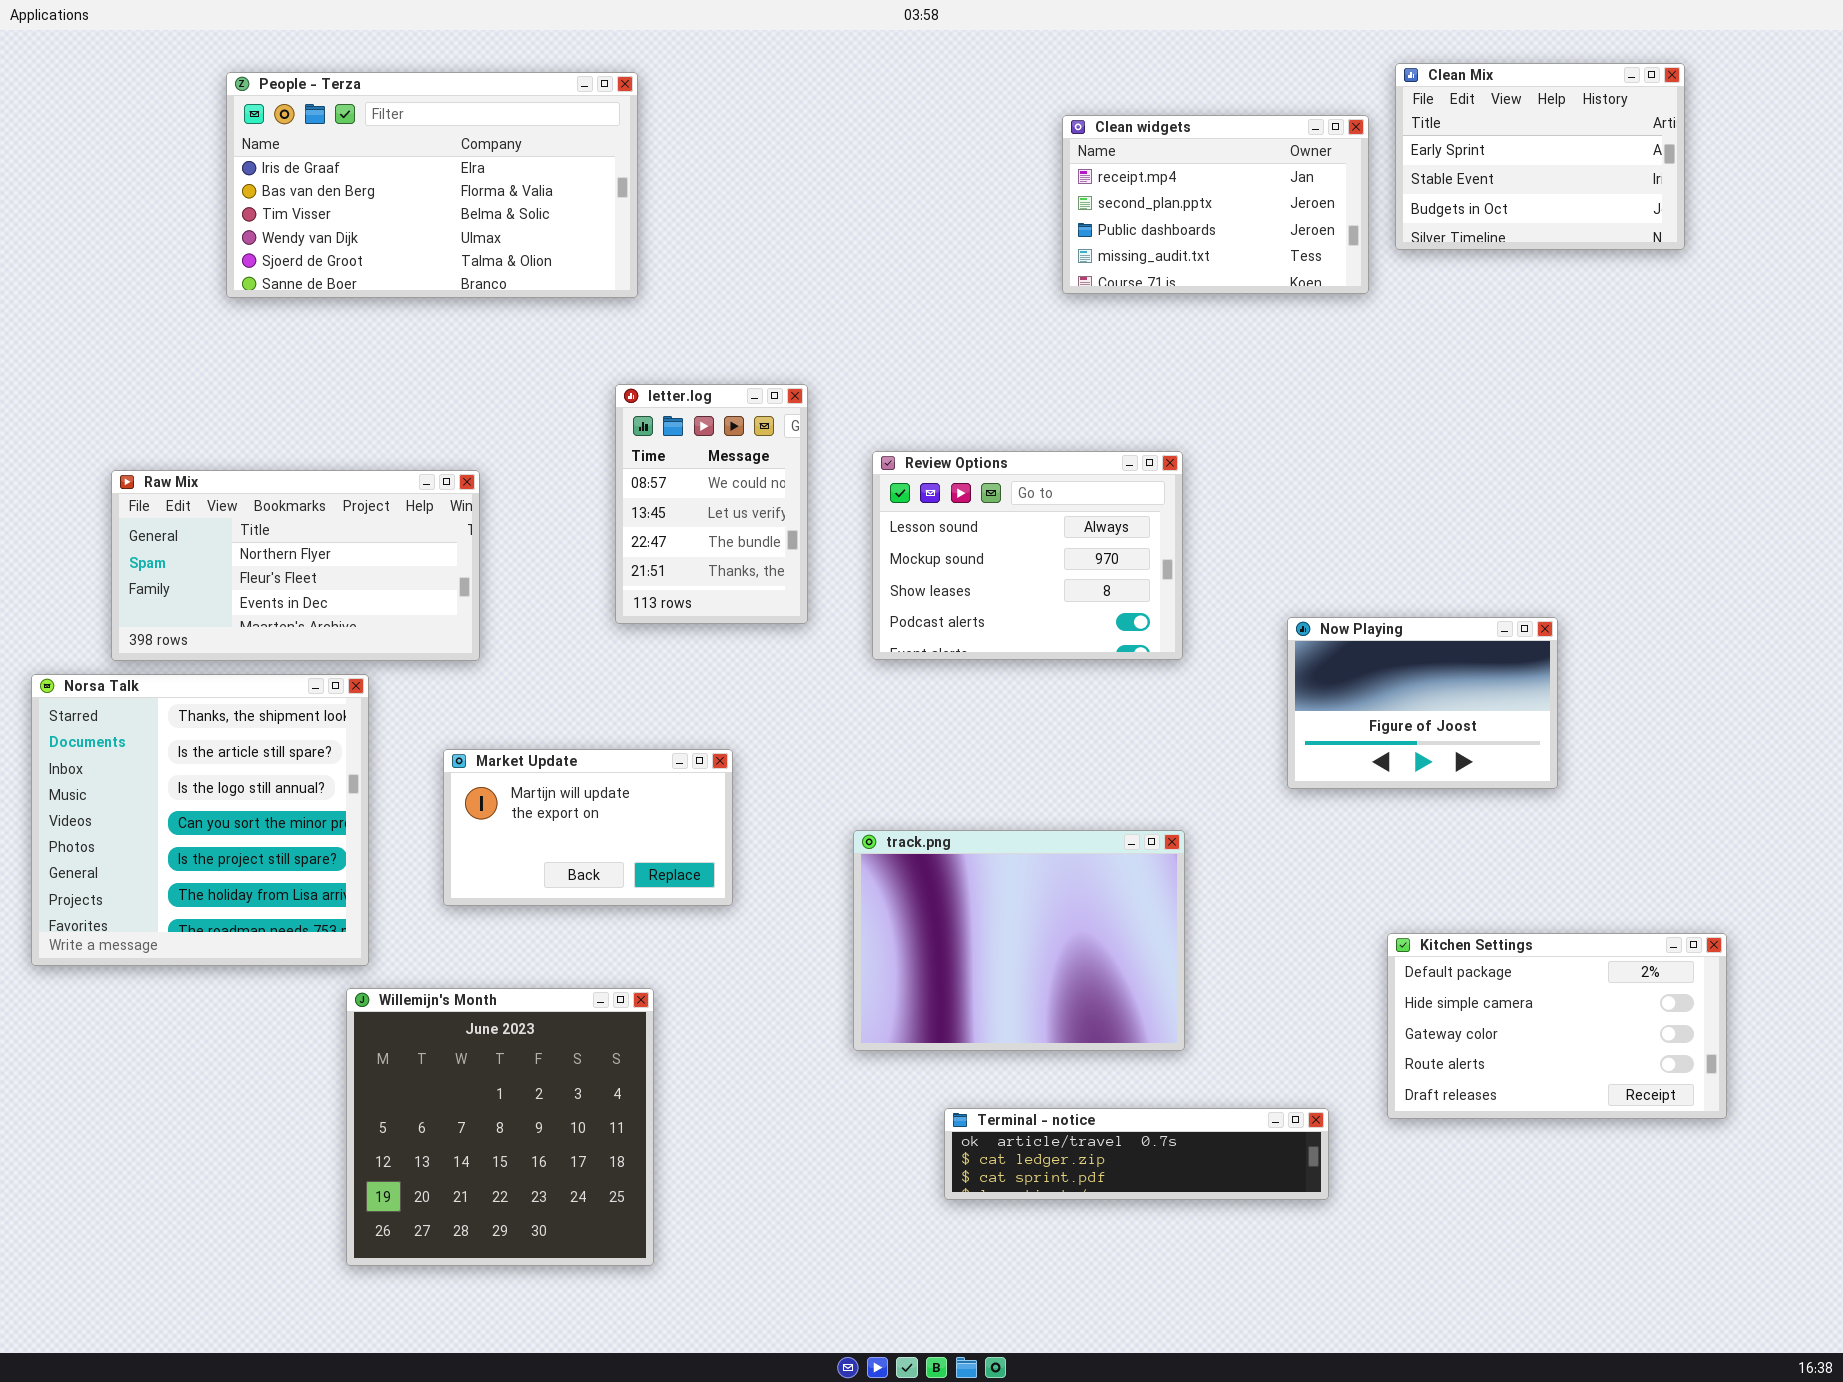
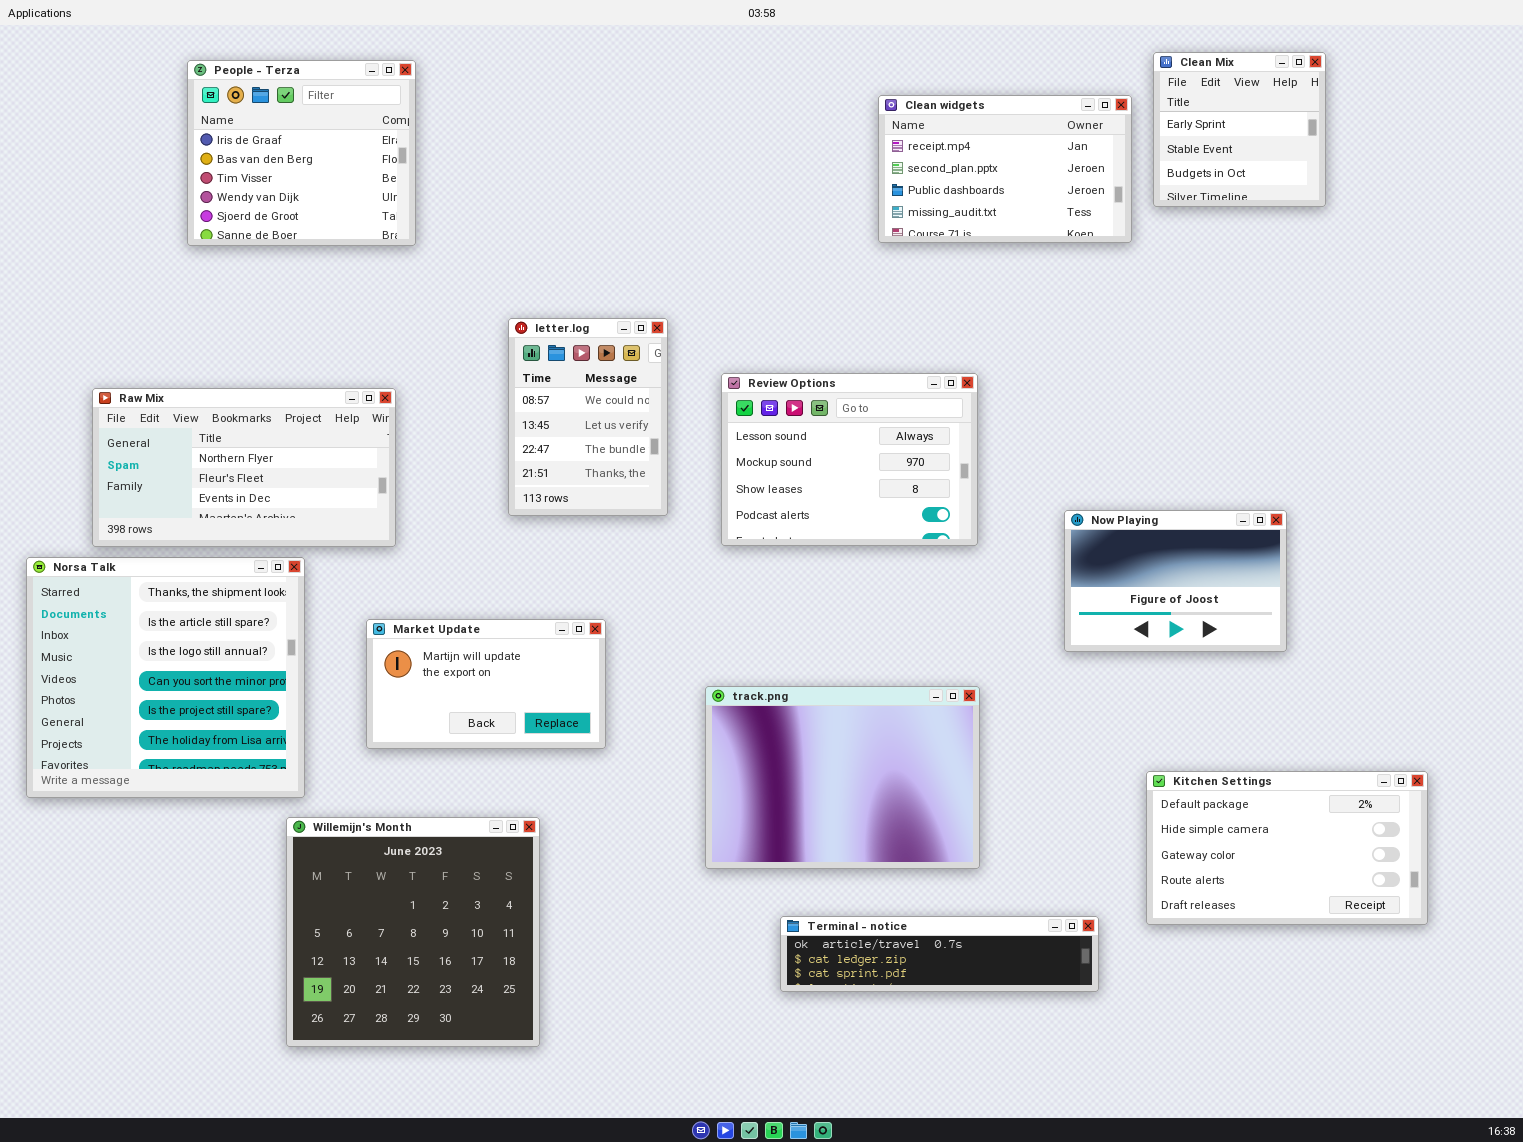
Clean Mix: [1395,63,1685,250] -> [1153,52,1326,207], resized
People - Terza: [226,72,638,298] -> [187,60,416,246], resized

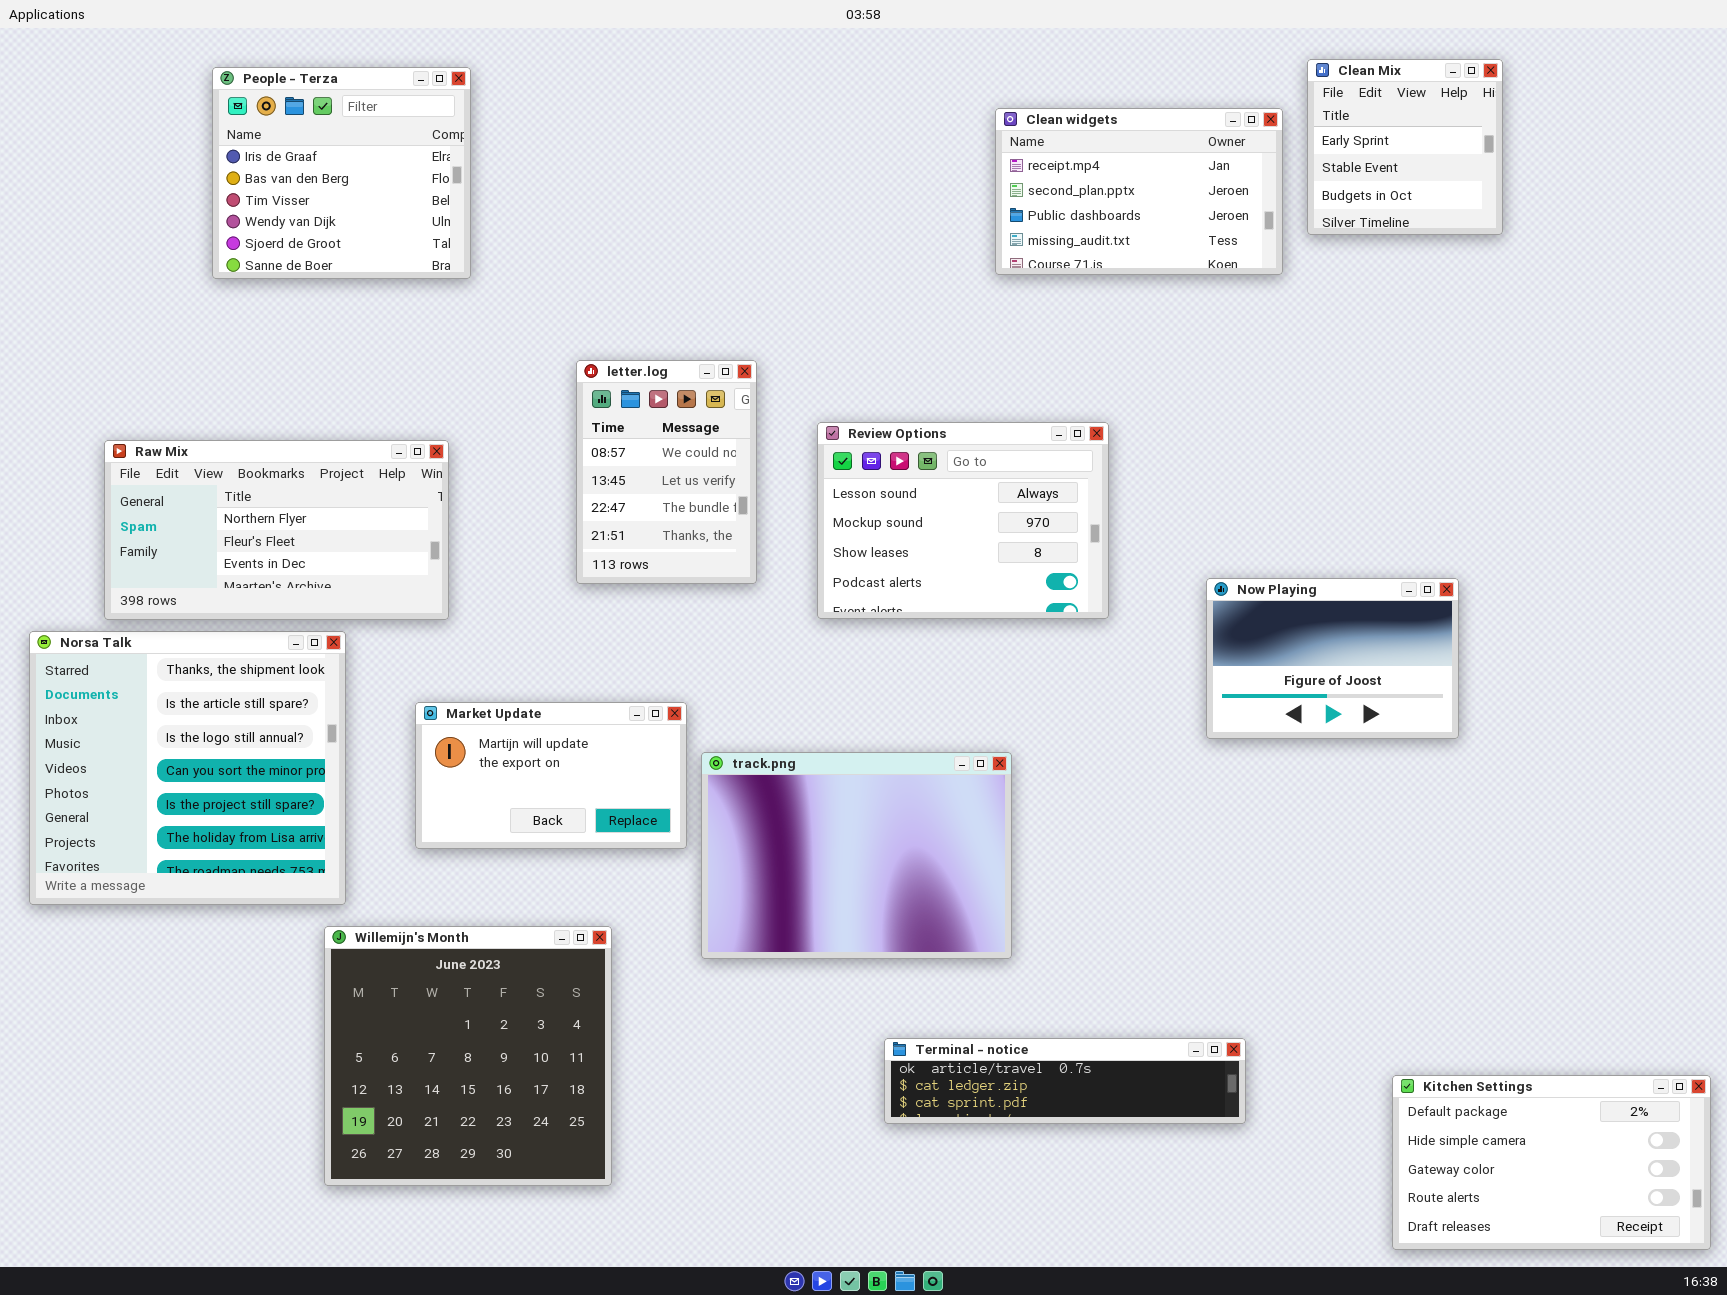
track.png: [705,686,980,869] -> [701,752,1012,959], moved
Kitchen Settings: [1146,771,1428,925] -> [1392,1075,1711,1250], moved

